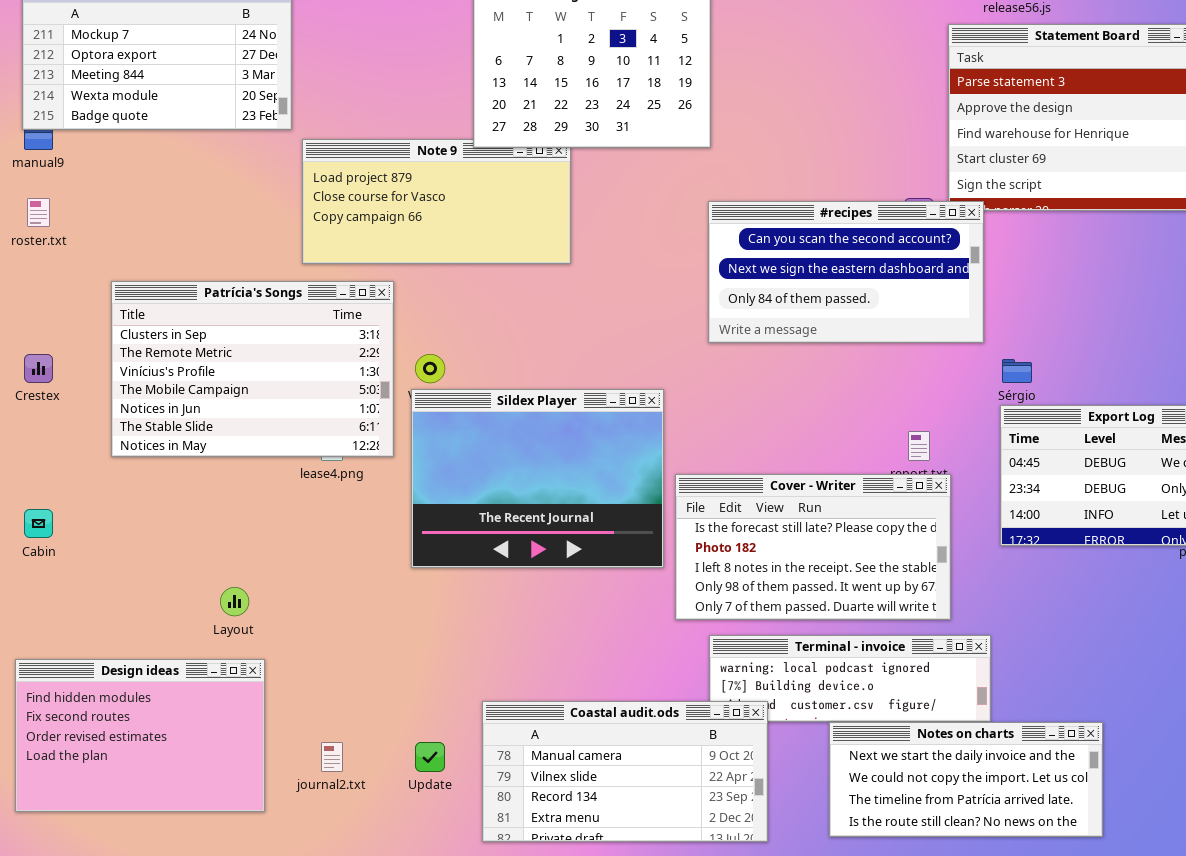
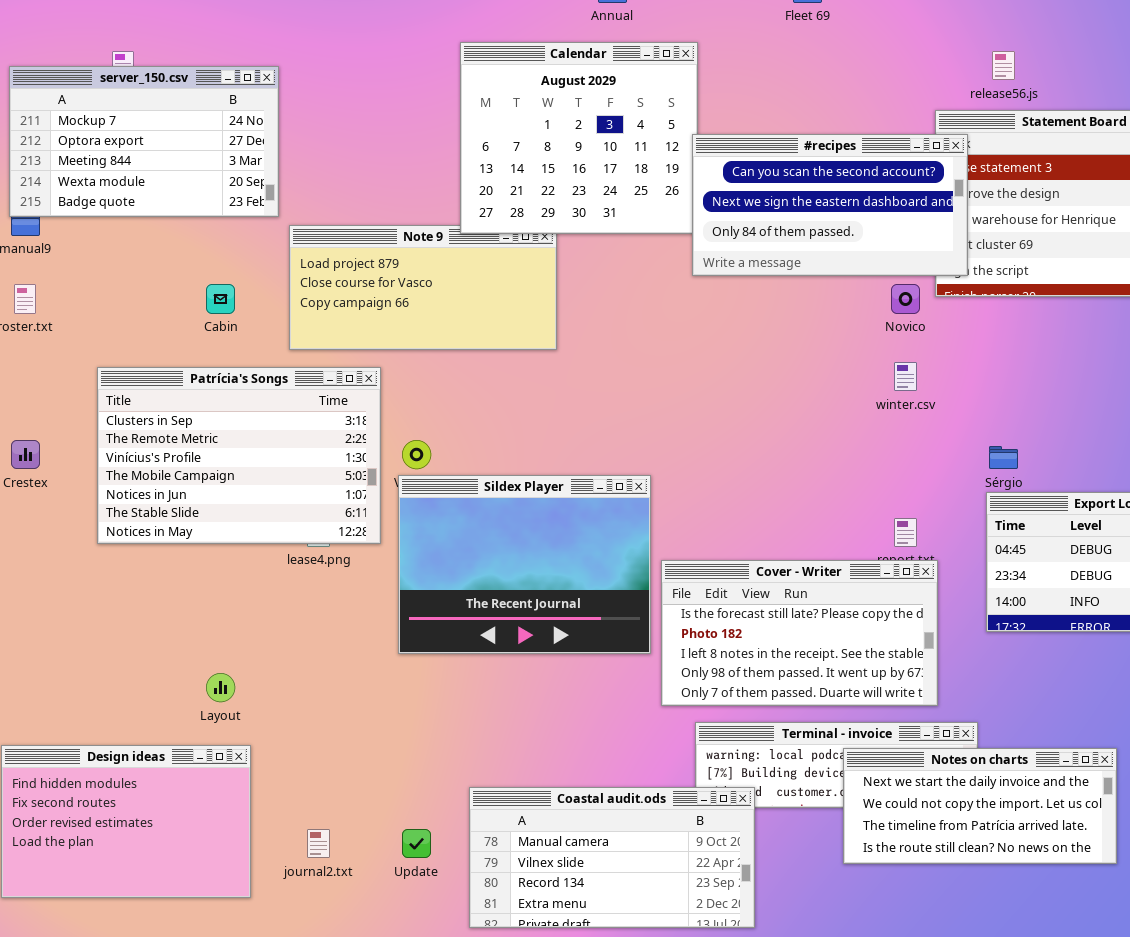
#recipes: [708,201,984,343] -> [692,134,968,276], moved
Cabin: [24,509,53,538] -> [206,284,235,314], moved
Notes on charts: [829,722,1103,837] -> [843,748,1117,864], moved

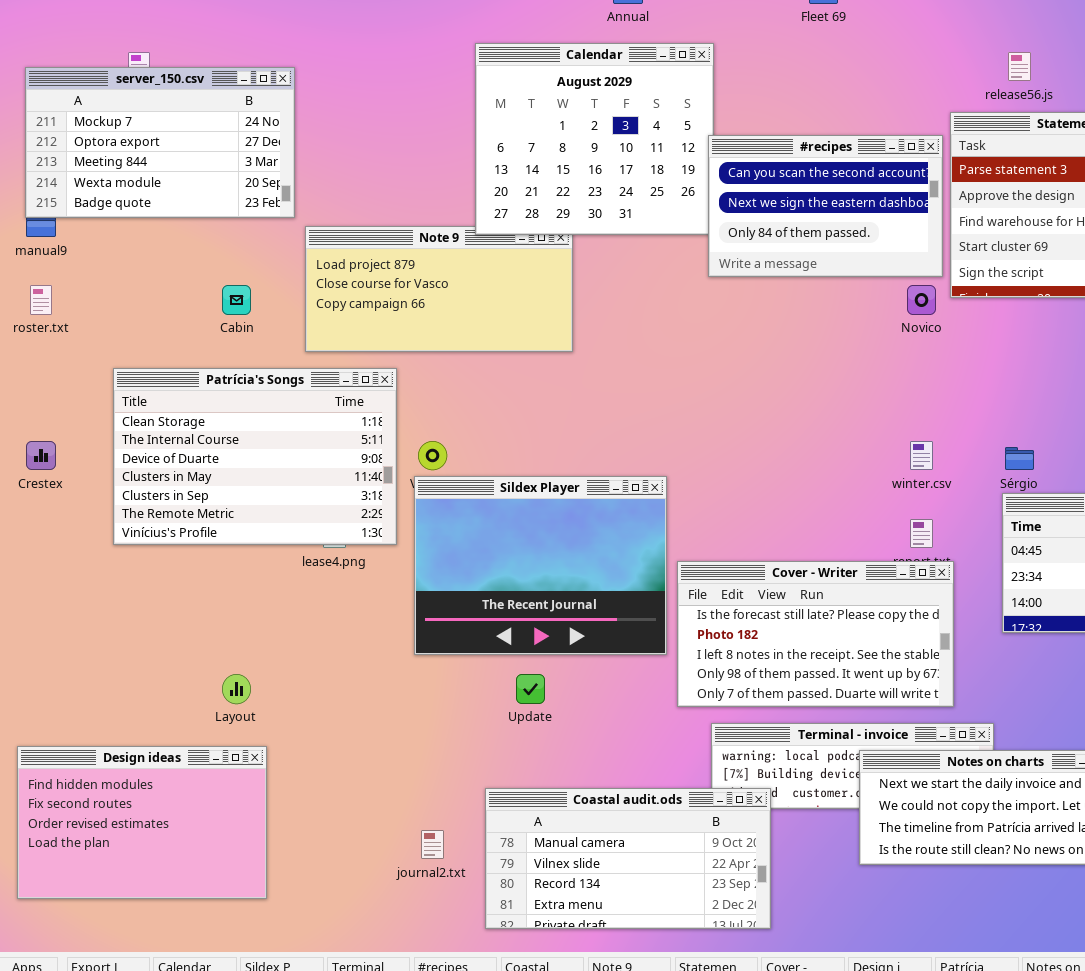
#recipes: [692,134,968,276] -> [708,135,943,277], resized
winter.csv: [894,362,917,391] -> [910,441,933,470], moved
Patrícia's Songs: [97,367,381,544] -> [113,368,397,545], scrolled up 4 rows
journal2.txt: [307,829,330,858] -> [421,830,444,859], moved
Update: [402,829,431,858] -> [516,674,545,704], moved

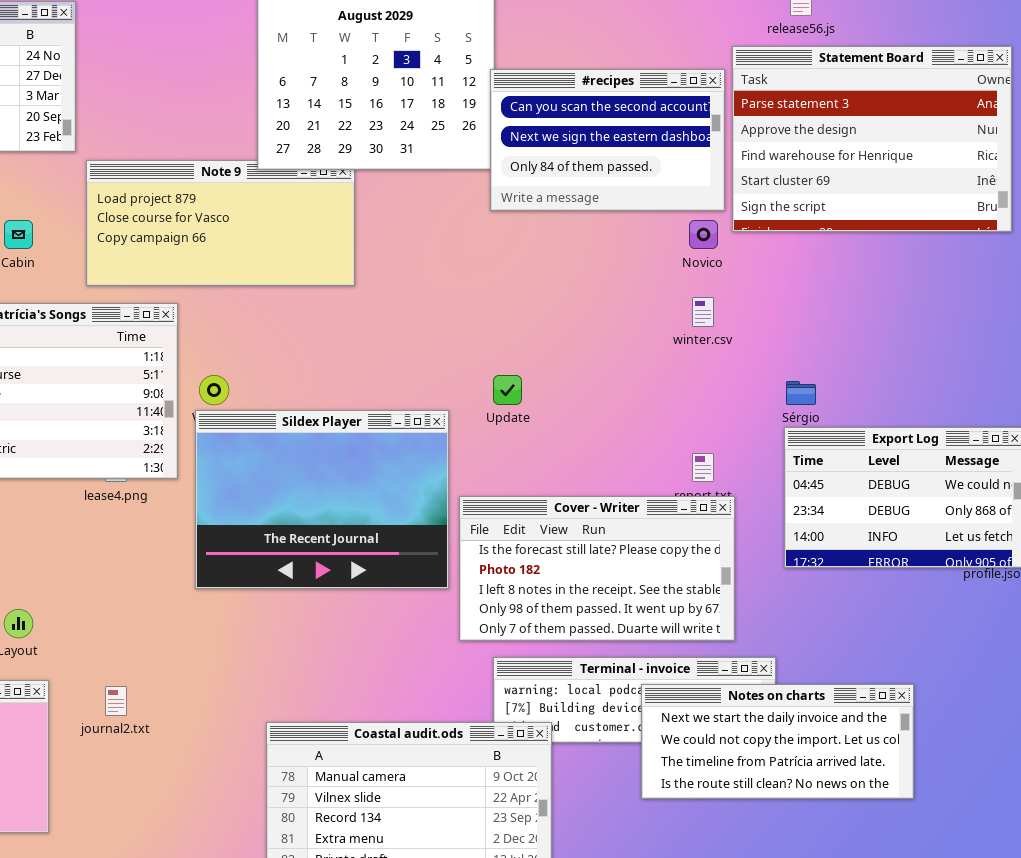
winter.csv: [910,441,933,470] -> [692,297,714,327], moved
Update: [516,674,545,704] -> [493,375,522,405], moved
journal2.txt: [421,830,444,859] -> [105,686,127,716], moved

